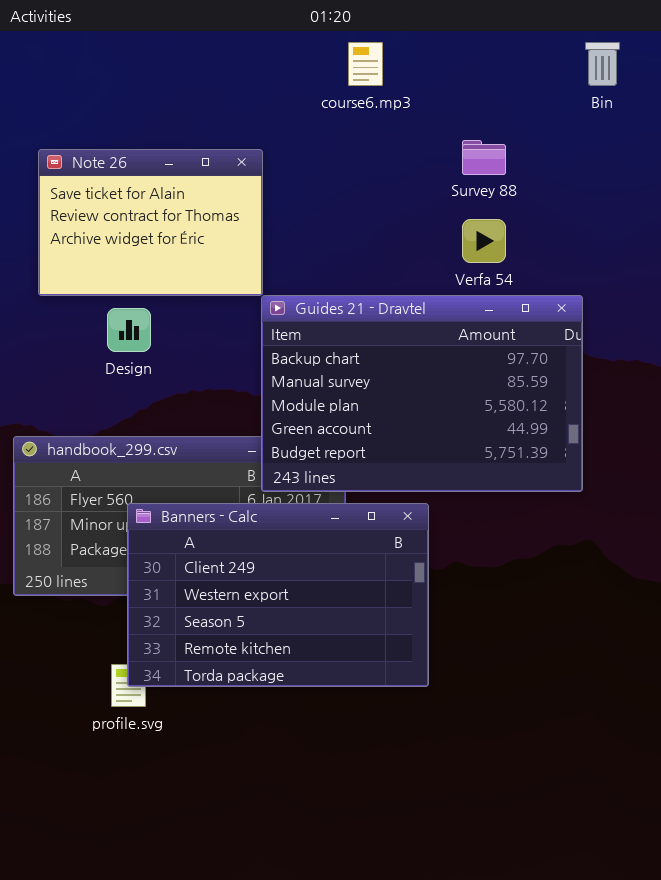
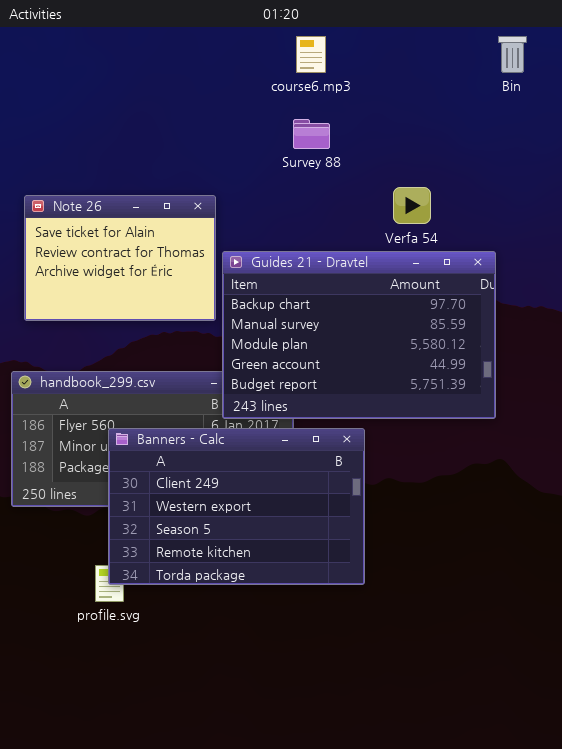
Survey 88: [462,140,506,175] -> [293,119,330,149], moved
Note 26: [38,149,263,296] -> [24,195,216,321], moved

